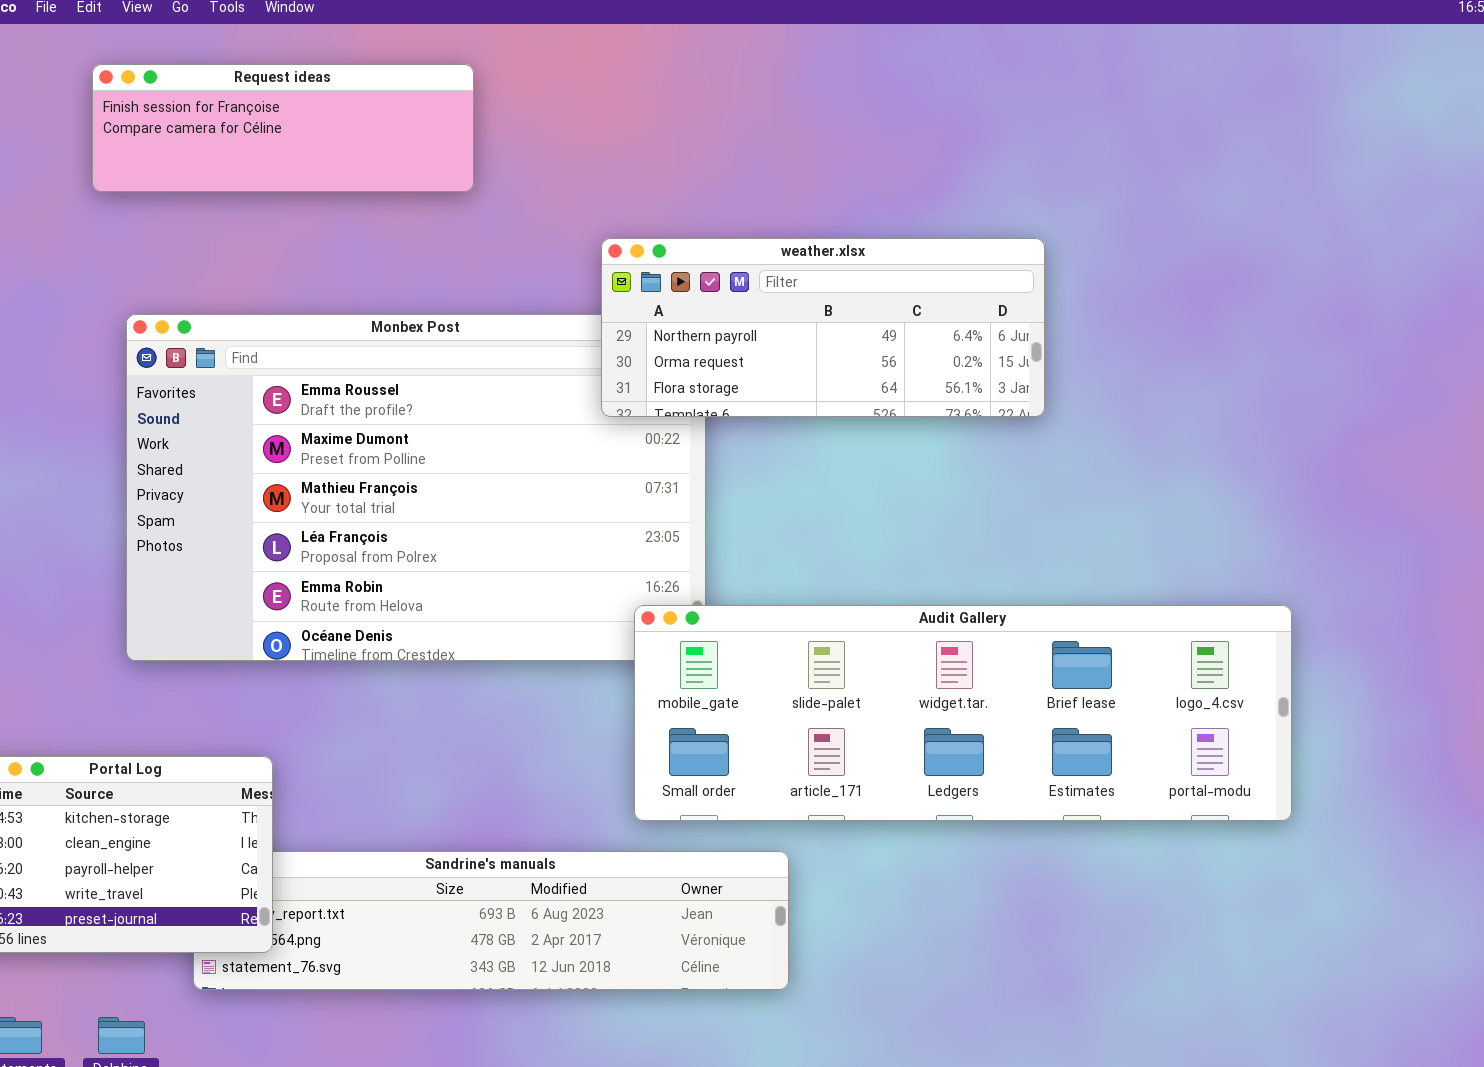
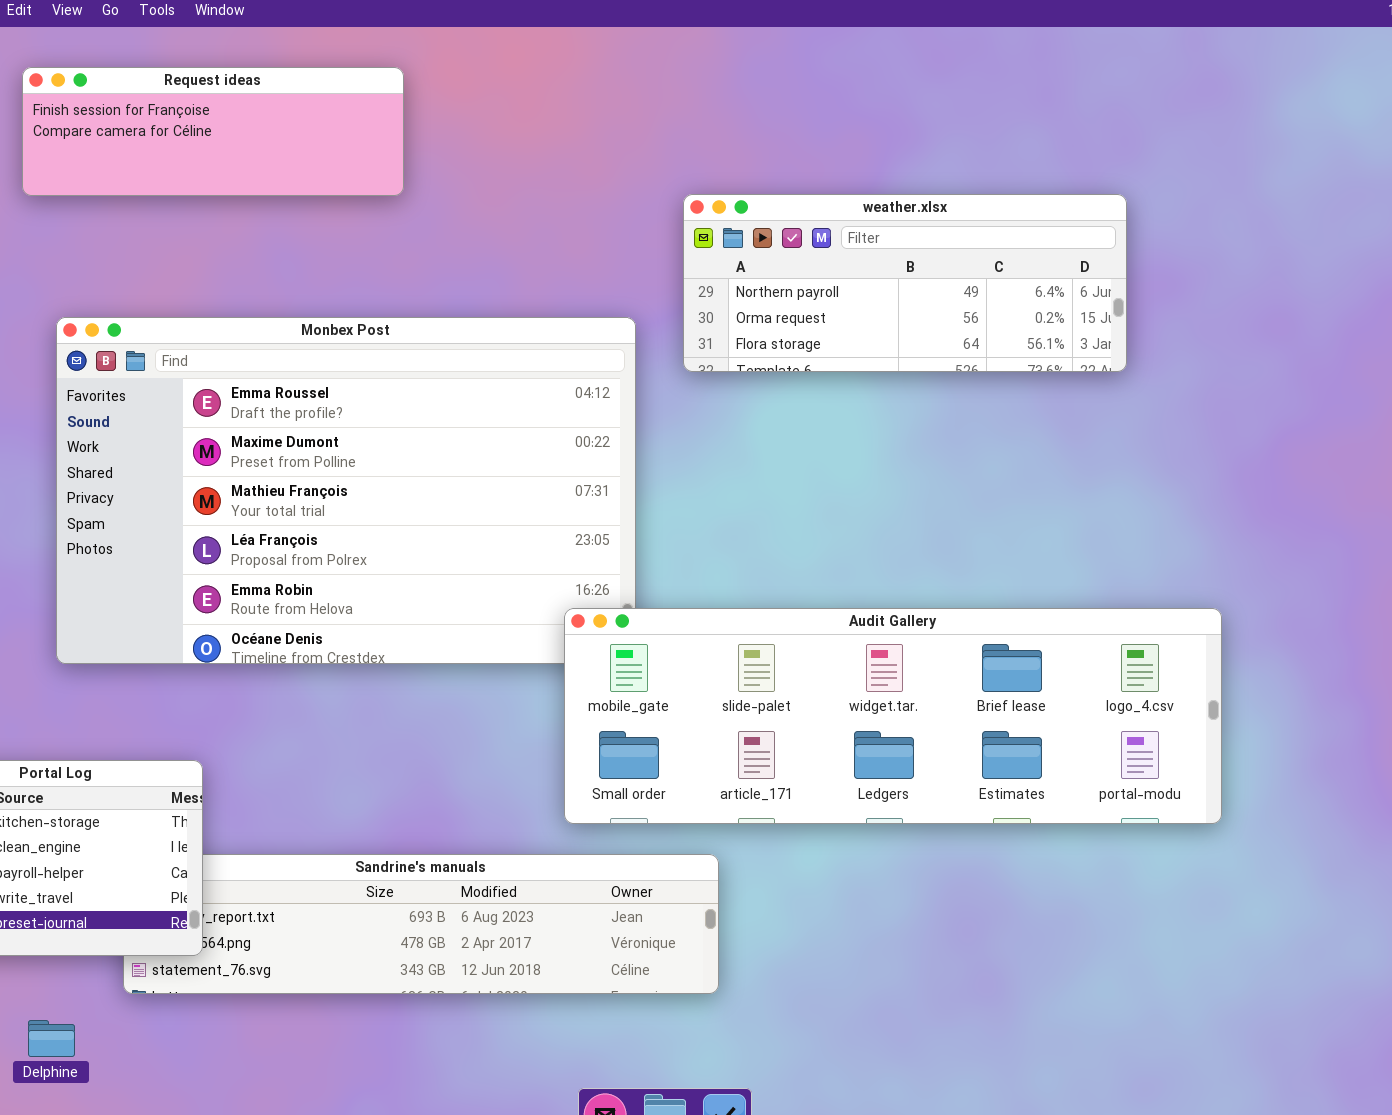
weather.xlsx: [601,238,1045,417] -> [683,194,1127,372], moved

